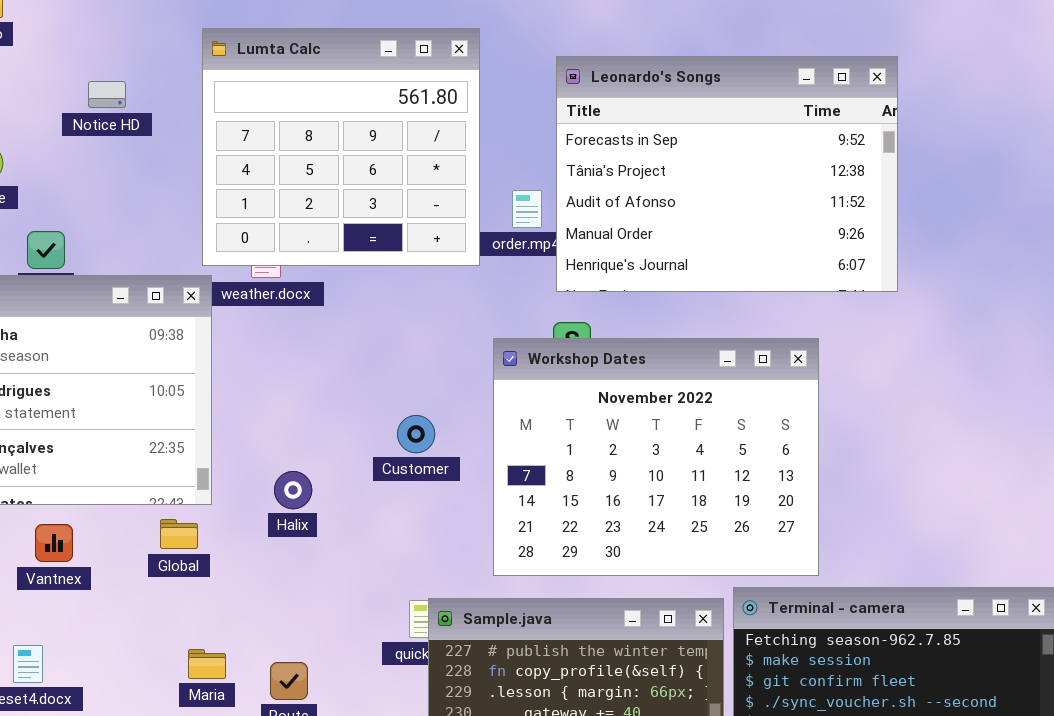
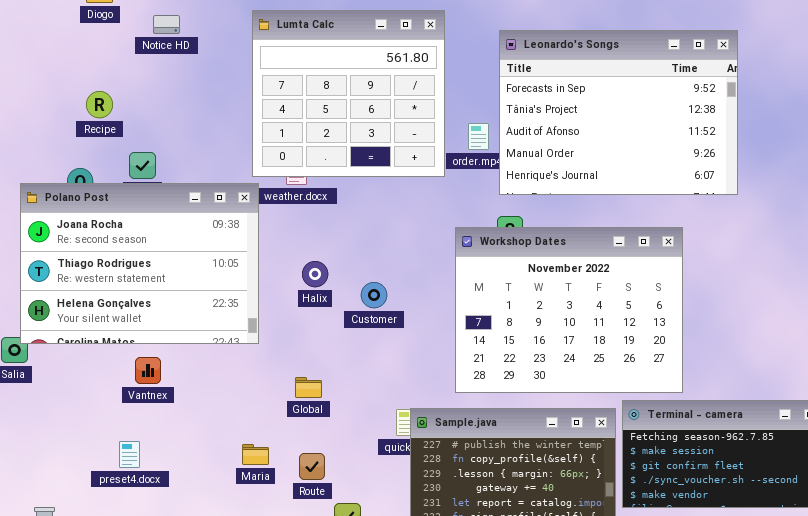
Notice HD: [88,81,126,108] -> [153,15,180,34], moved
Customer: [397,415,435,453] -> [361,282,387,308], moved
Halix: [274,471,312,509] -> [302,261,328,287], moved
Global: [160,519,198,549] -> [295,377,322,398], moved

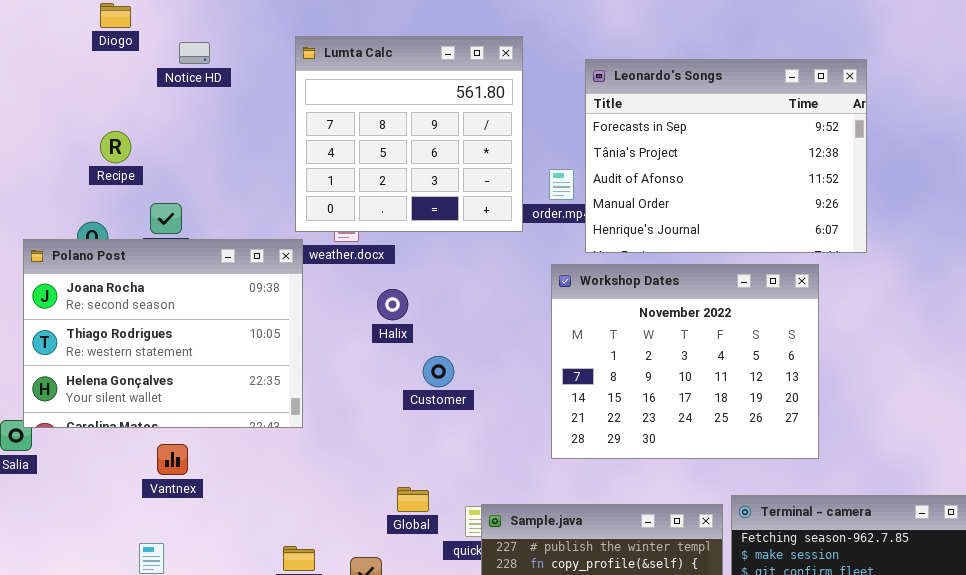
Workshop Dates: [455,227,683,393] -> [551,264,819,459], moved
Halix: [302,261,328,287] -> [377,289,408,320], moved
Global: [295,377,322,398] -> [397,487,429,512], moved

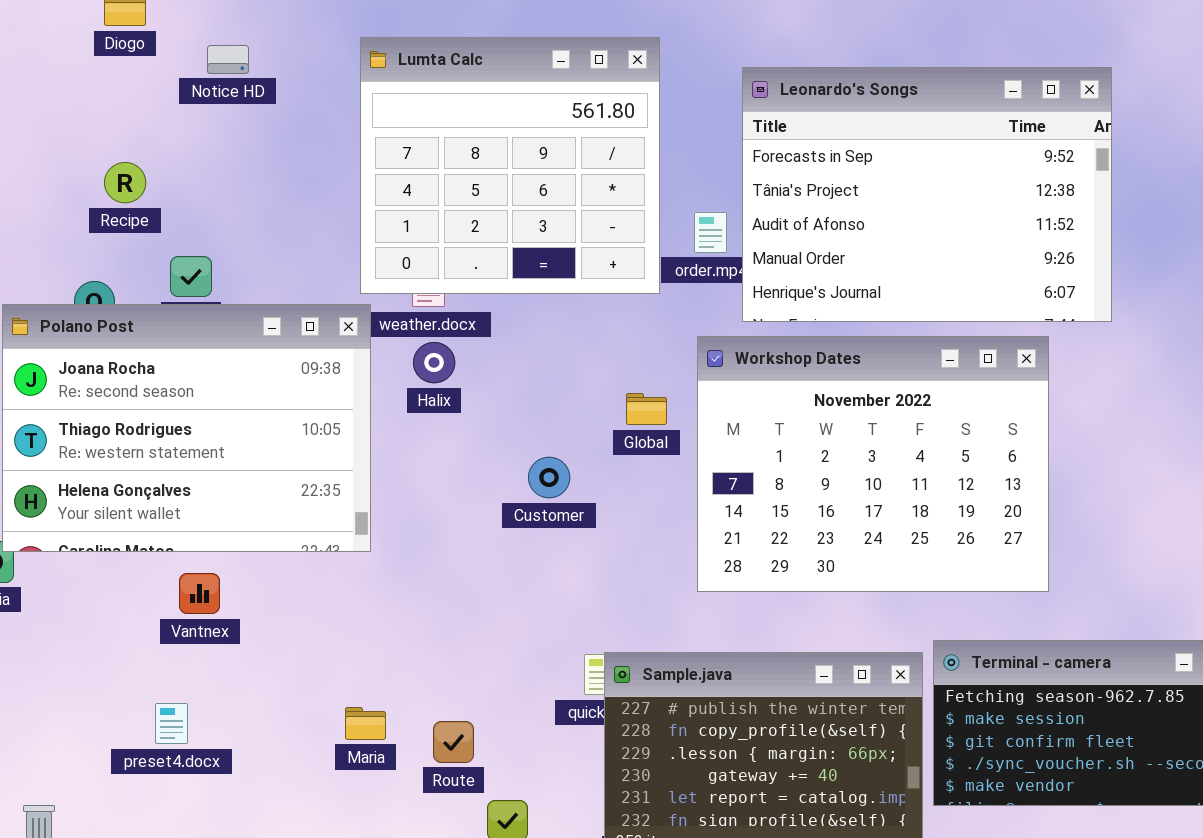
Halix: [377,289,408,320] -> [413,342,455,383], moved
Global: [397,487,429,512] -> [626,393,667,425], moved

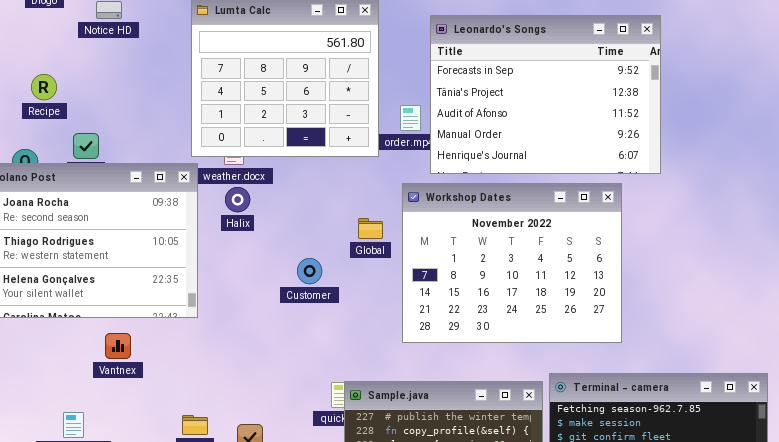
Vantnex: [179,573,220,614] -> [105,333,131,359], moved

